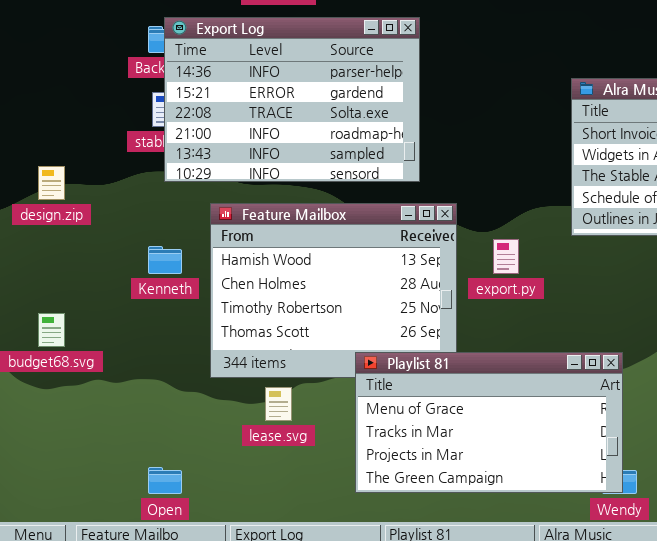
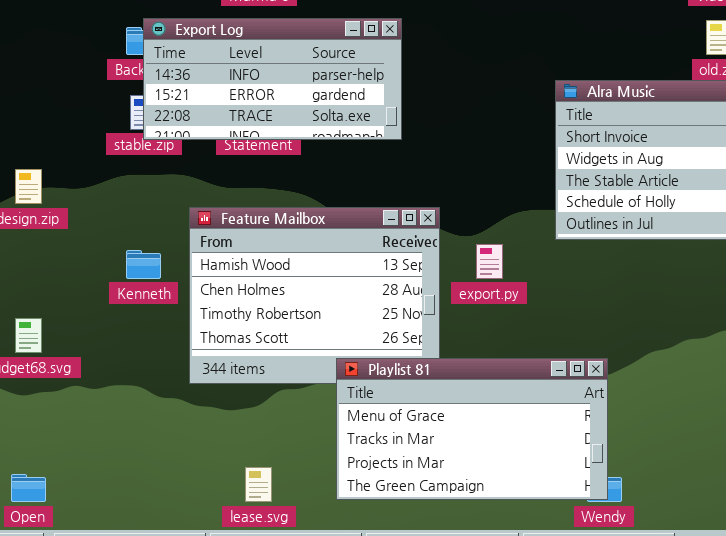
Export Log: [164,17,420,182] -> [143,18,402,140], resized
lease.svg: [265,387,292,421] -> [245,467,272,502], moved
Open: [148,467,182,494] -> [11,474,46,502], moved

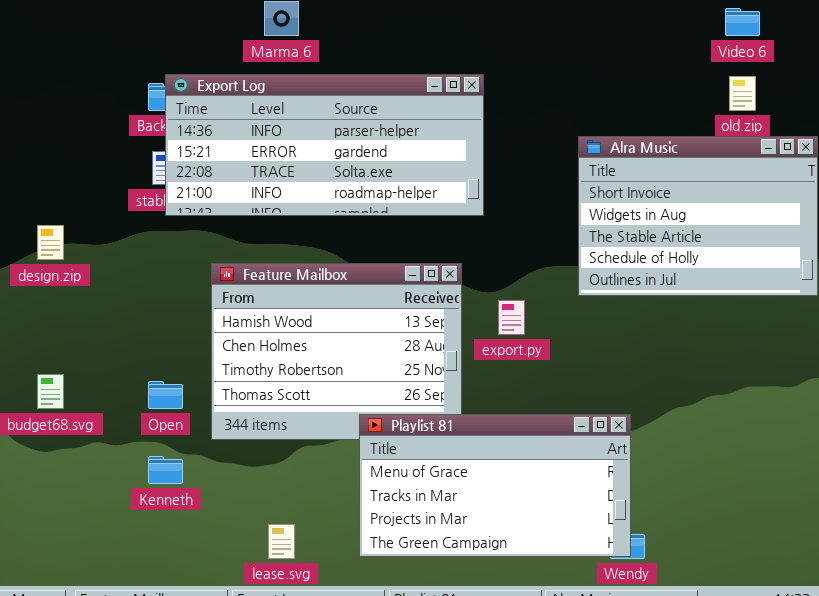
Export Log: [143,18,402,140] -> [165,74,484,216], resized
Kenneth: [126,250,161,279] -> [148,456,183,484], moved
Open: [11,474,46,502] -> [148,381,183,409], moved

